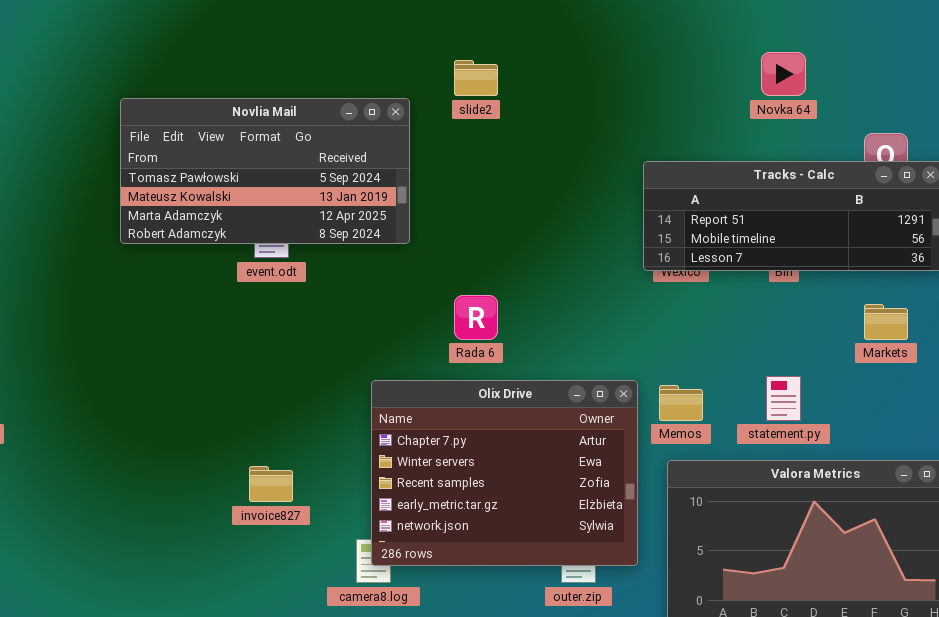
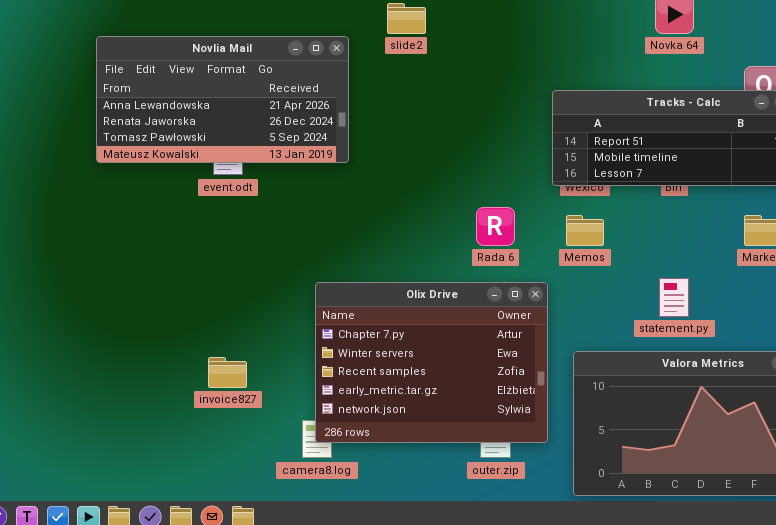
Novlia Mail: [120,98,410,244] -> [96,36,349,163], scrolled up 2 rows
Rada 6: [454,295,498,340] -> [476,207,515,246], moved
Memos: [659,385,703,421] -> [566,215,604,246], moved

